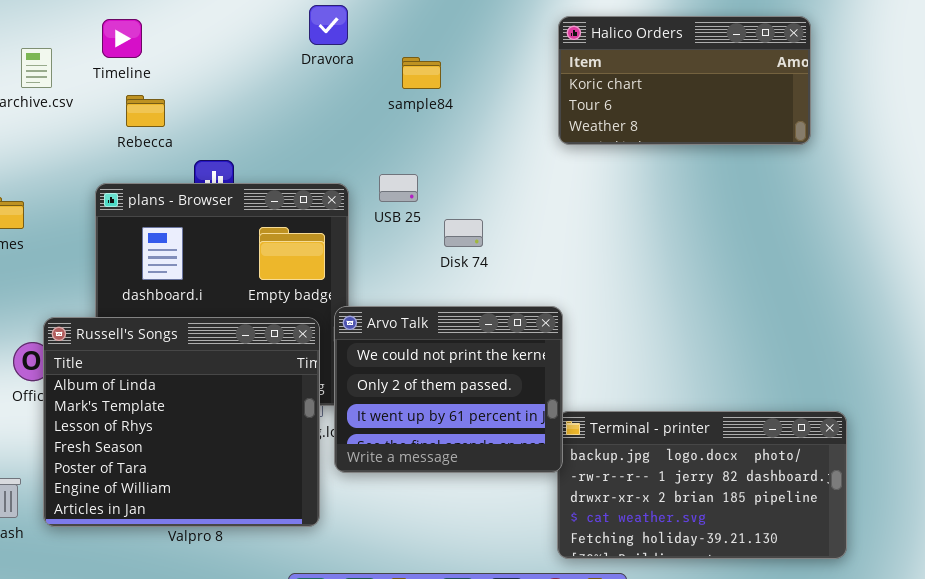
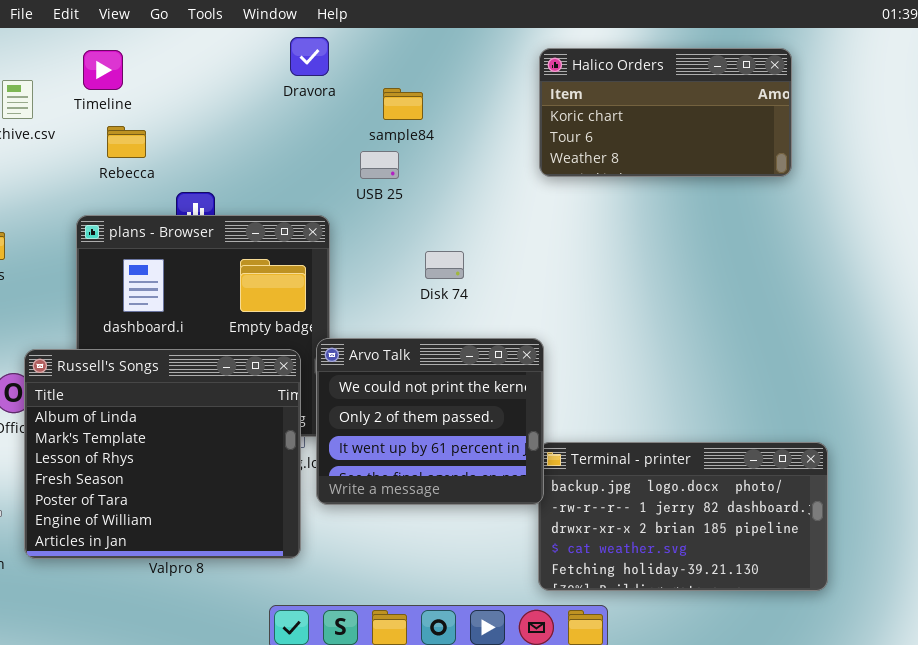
USB 25: [379,174,418,202] -> [360,151,399,179], moved

